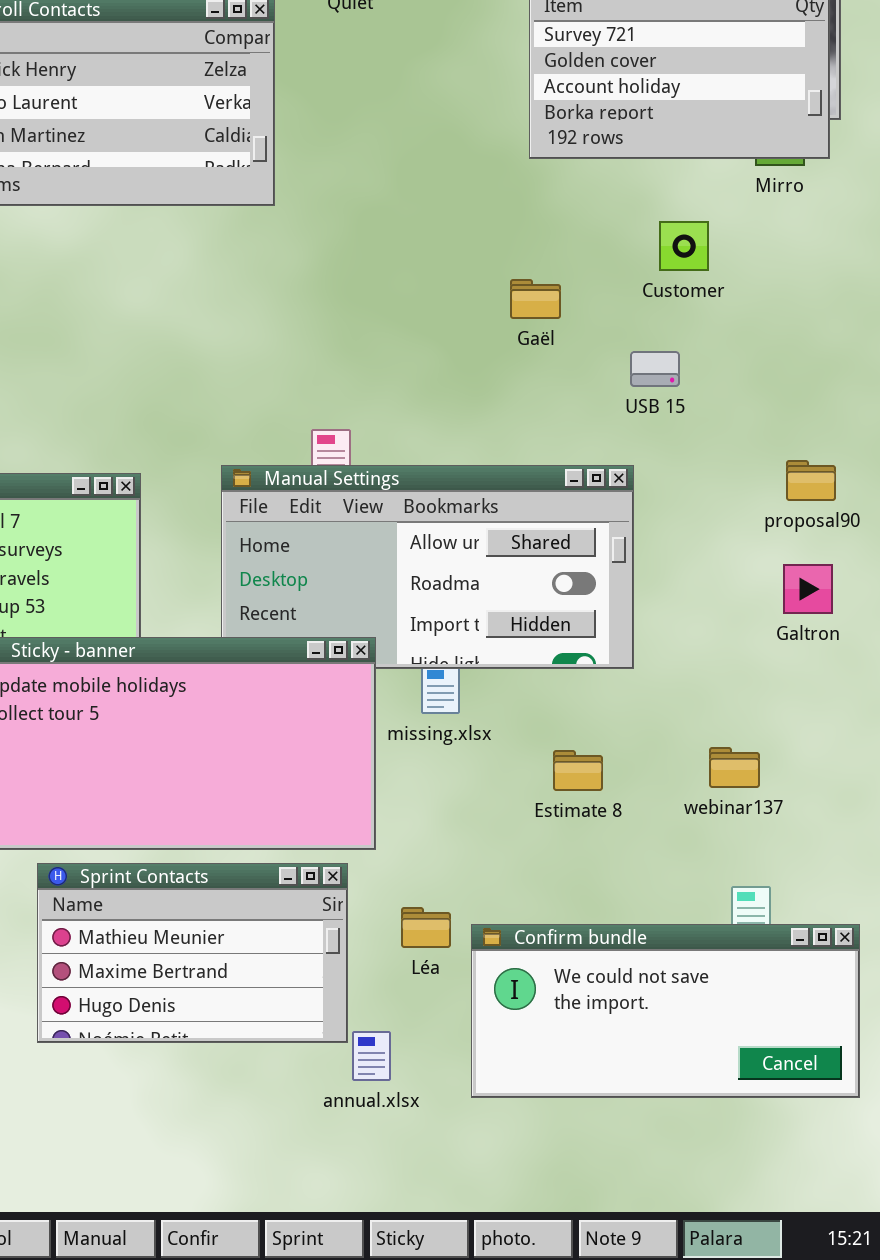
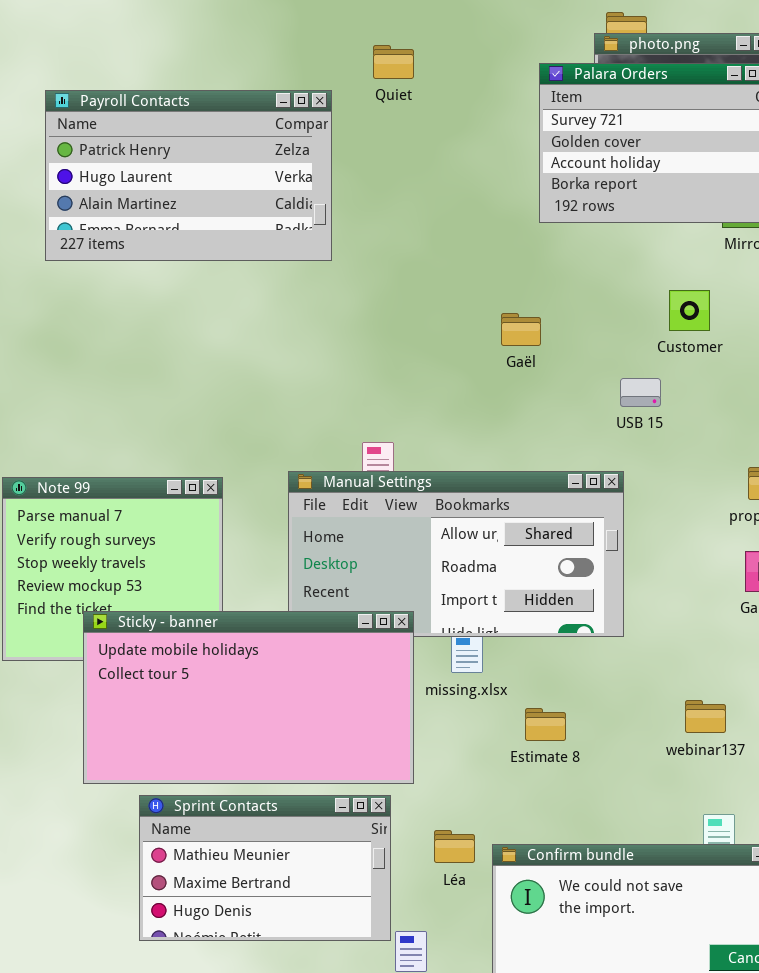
Customer: [659,221,709,271] -> [669,290,710,331], moved
Gaël: [510,279,561,319] -> [501,313,541,346], moved
Estimate 8: [553,750,603,791] -> [525,708,566,741], moved

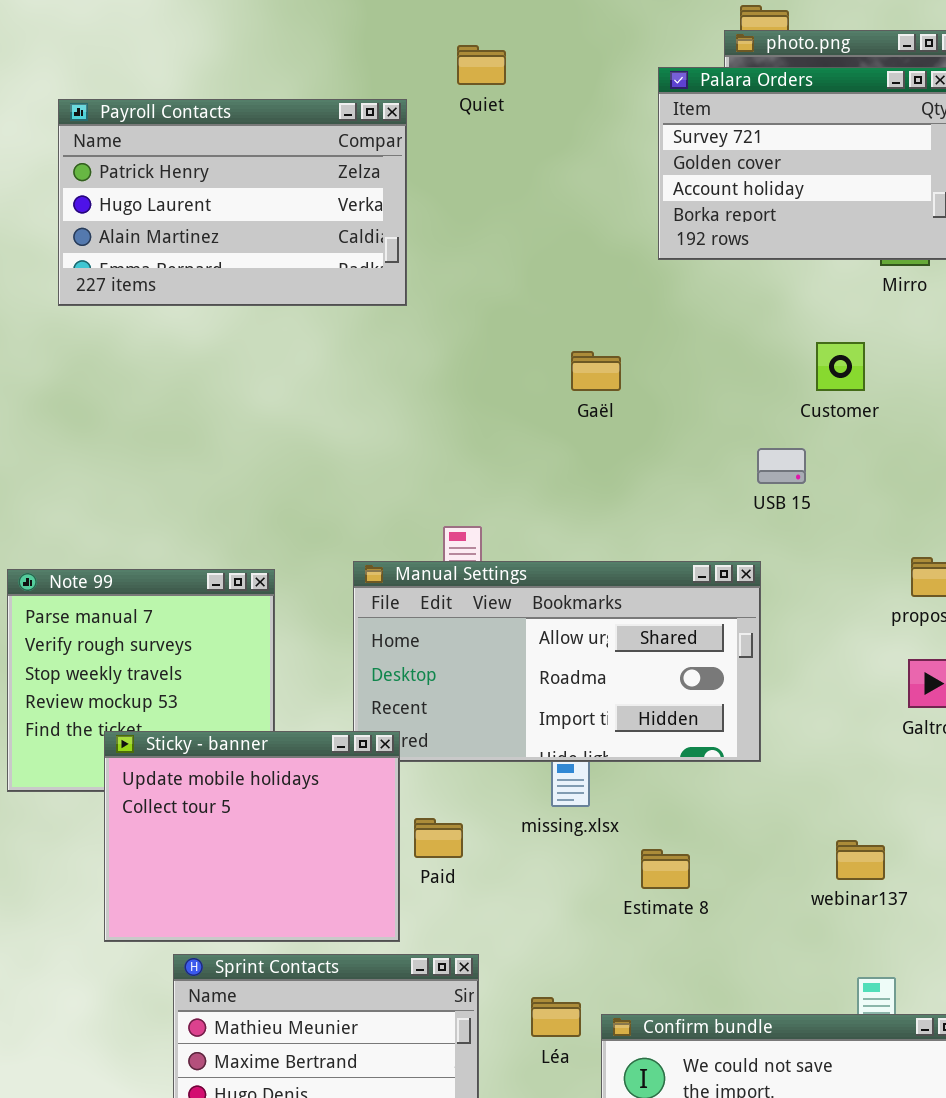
Gaël: [501,313,541,346] -> [571,351,621,391], moved
Sticky - banner: [83,611,414,784] -> [104,731,400,942], resized

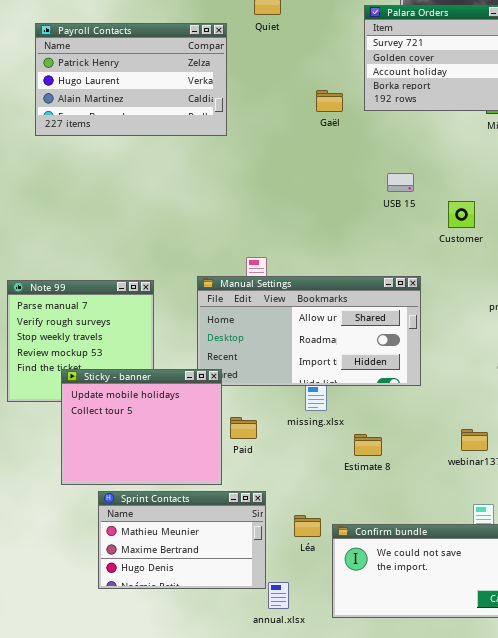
Customer: [816,342,865,391] -> [448,201,475,228], moved
Gaël: [571,351,621,391] -> [316,90,343,112], moved
USB 15: [757,448,806,484] -> [387,173,414,192], moved

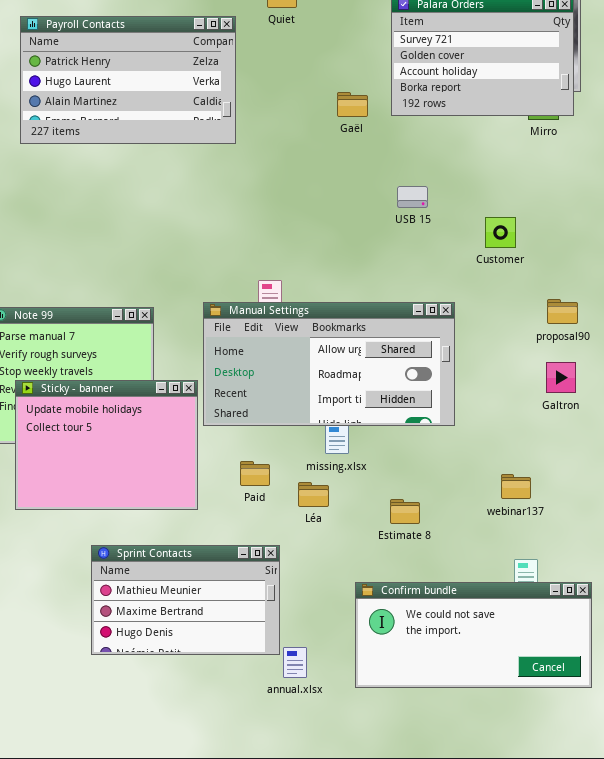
USB 15: [387,173,414,192] -> [397,186,428,208], moved
Sticky - banner: [61,369,222,485] -> [15,380,198,510], moved
Estimate 8: [354,434,382,456] -> [390,499,420,524], moved
Léa: [294,515,321,537] -> [298,482,329,507], moved

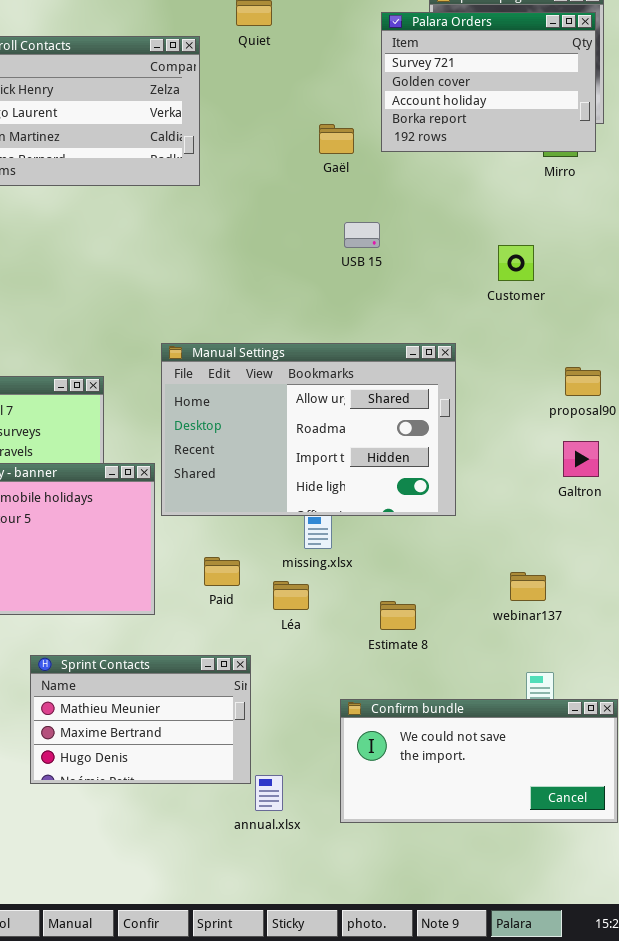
USB 15: [397,186,428,208] -> [344,222,380,248], moved
Customer: [485,217,516,248] -> [498,245,534,281], moved
Manual Settings: [203,302,455,426] -> [161,343,456,516], resized

